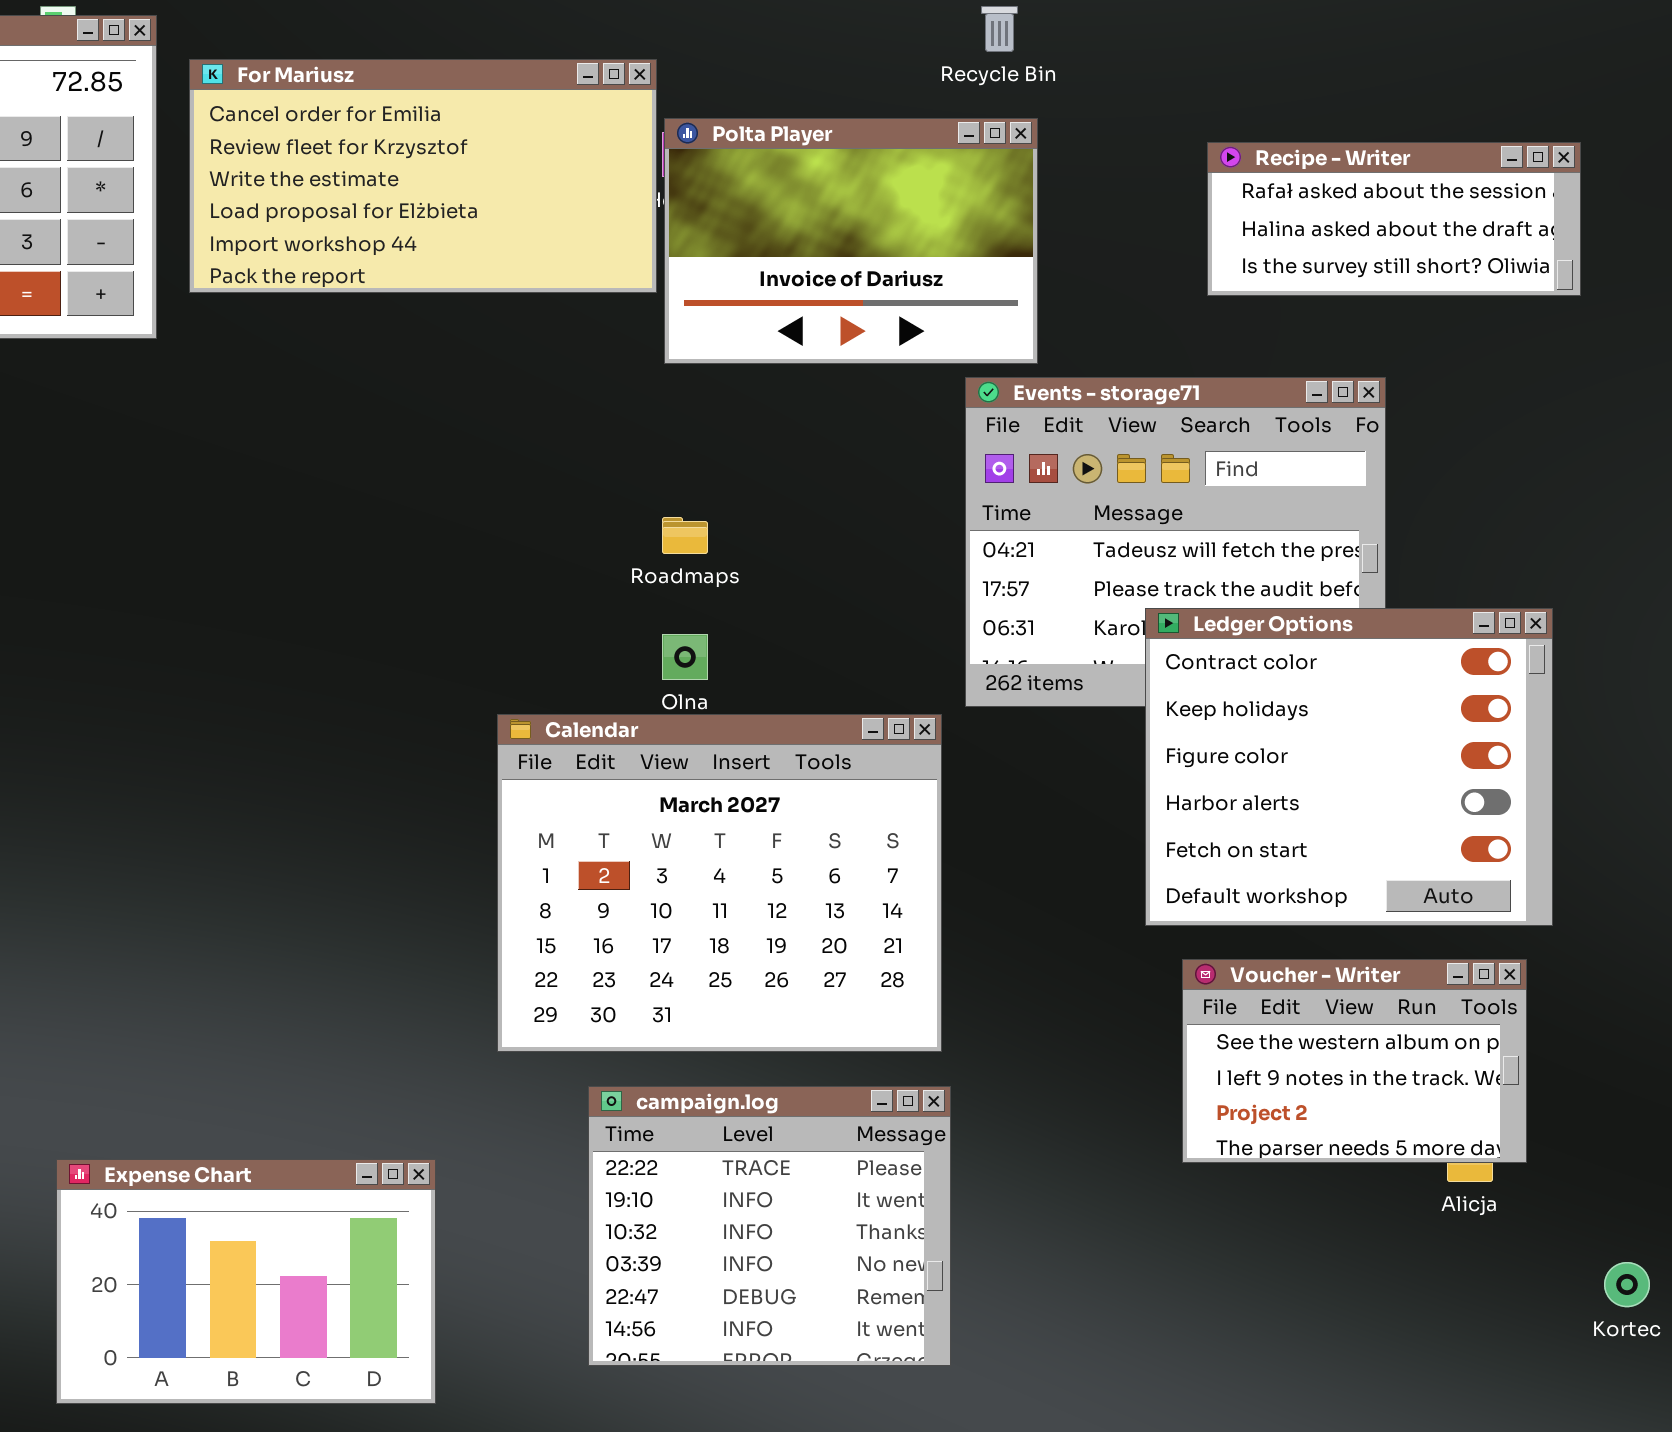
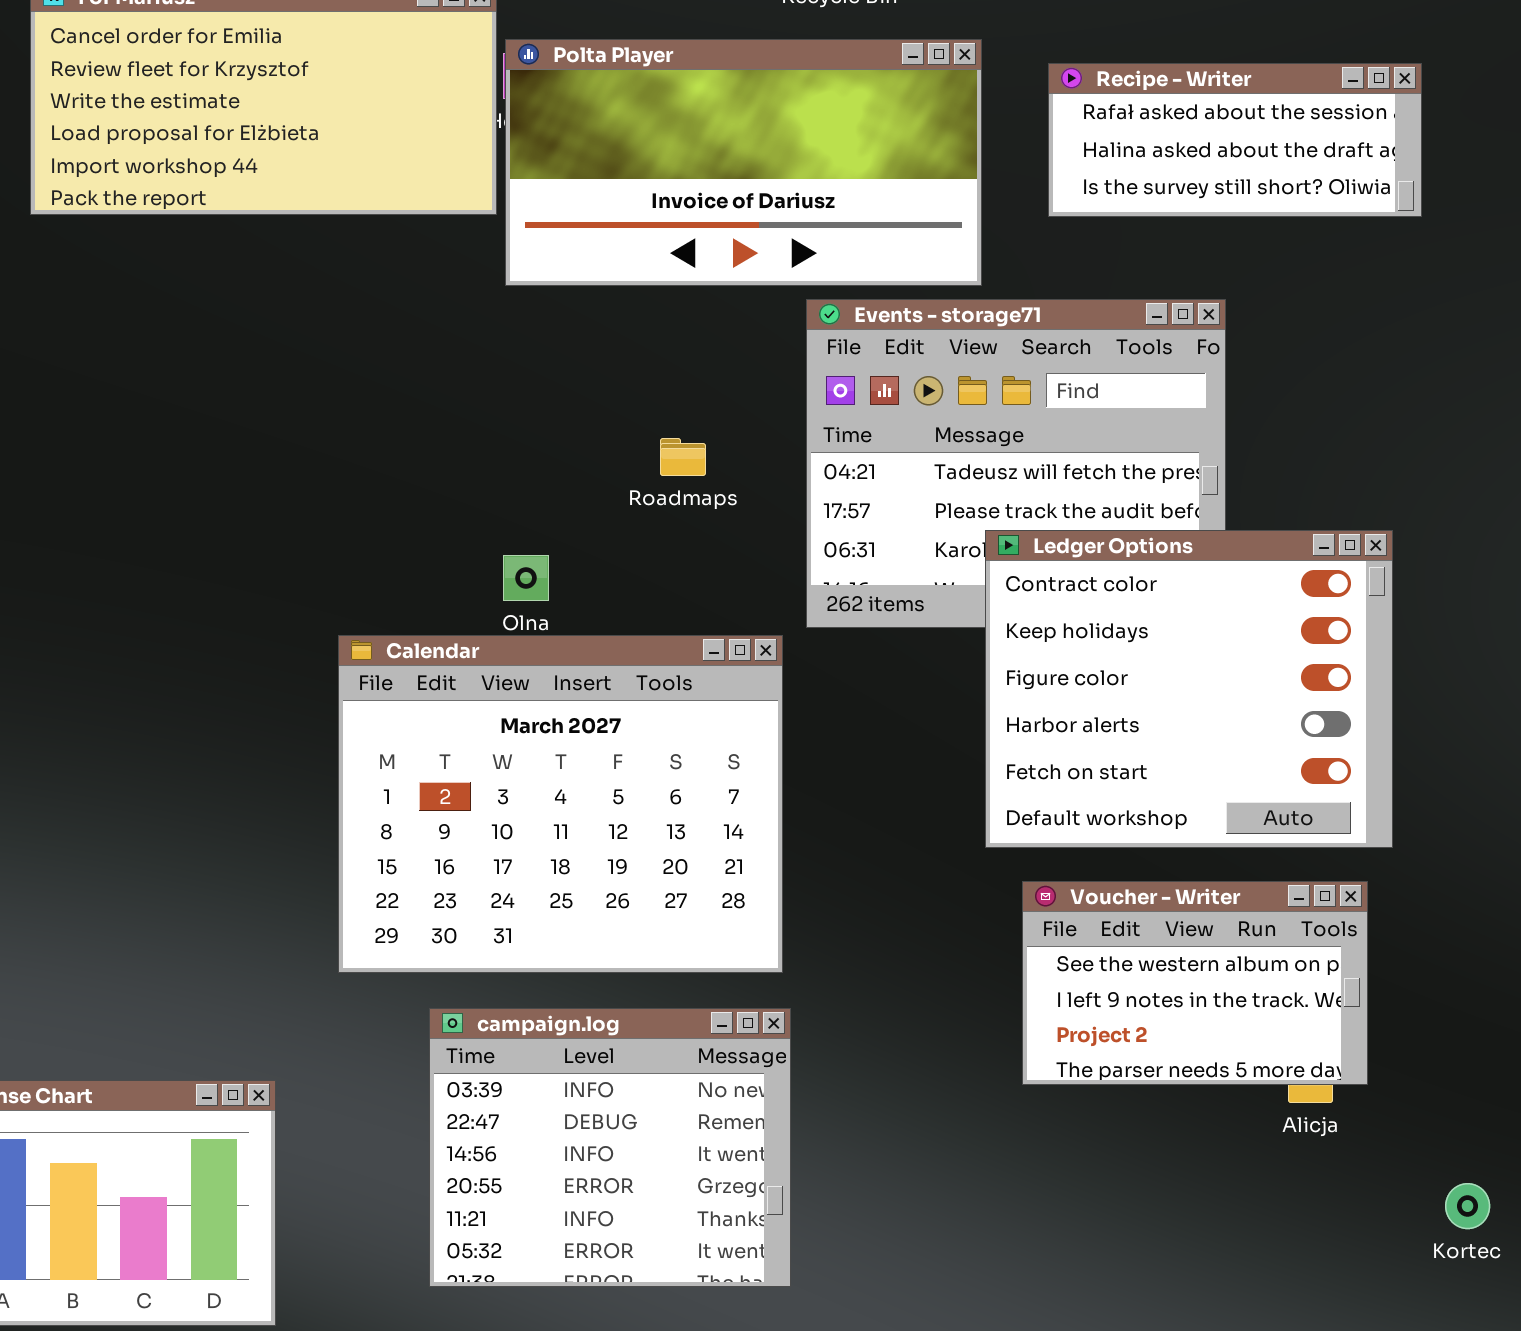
Polta Player: [664,118,1038,364] -> [505,39,982,286], resized
Roadmaps: [662,517,708,554] -> [660,438,706,476], moved
campaign.log: [588,1086,951,1366] -> [429,1008,791,1287], scrolled down 3 rows

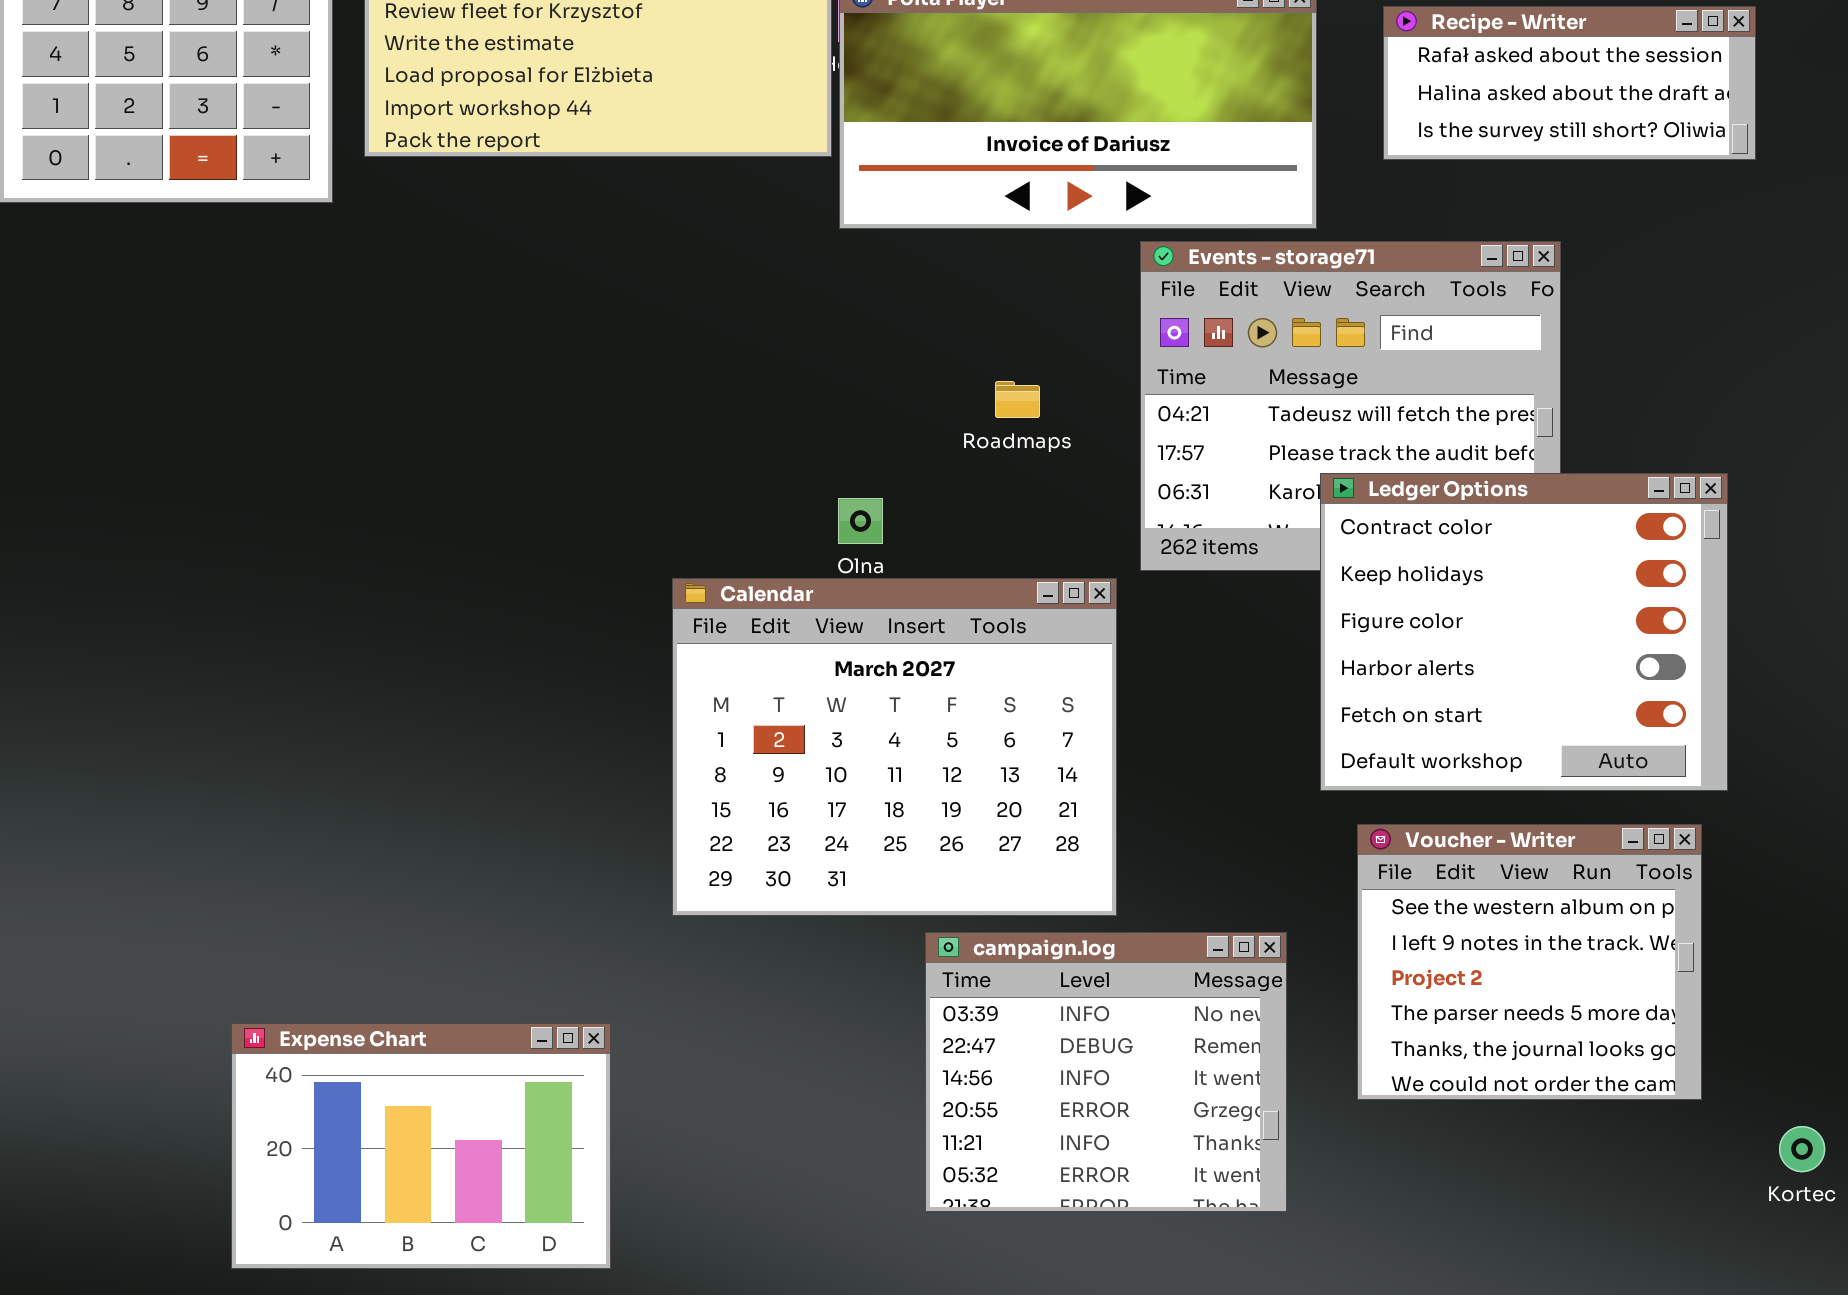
Voucher - Writer: [1022,881,1368,1085] -> [1357,824,1702,1100], resized
campaign.log: [429,1008,791,1287] -> [925,932,1287,1212], moved

